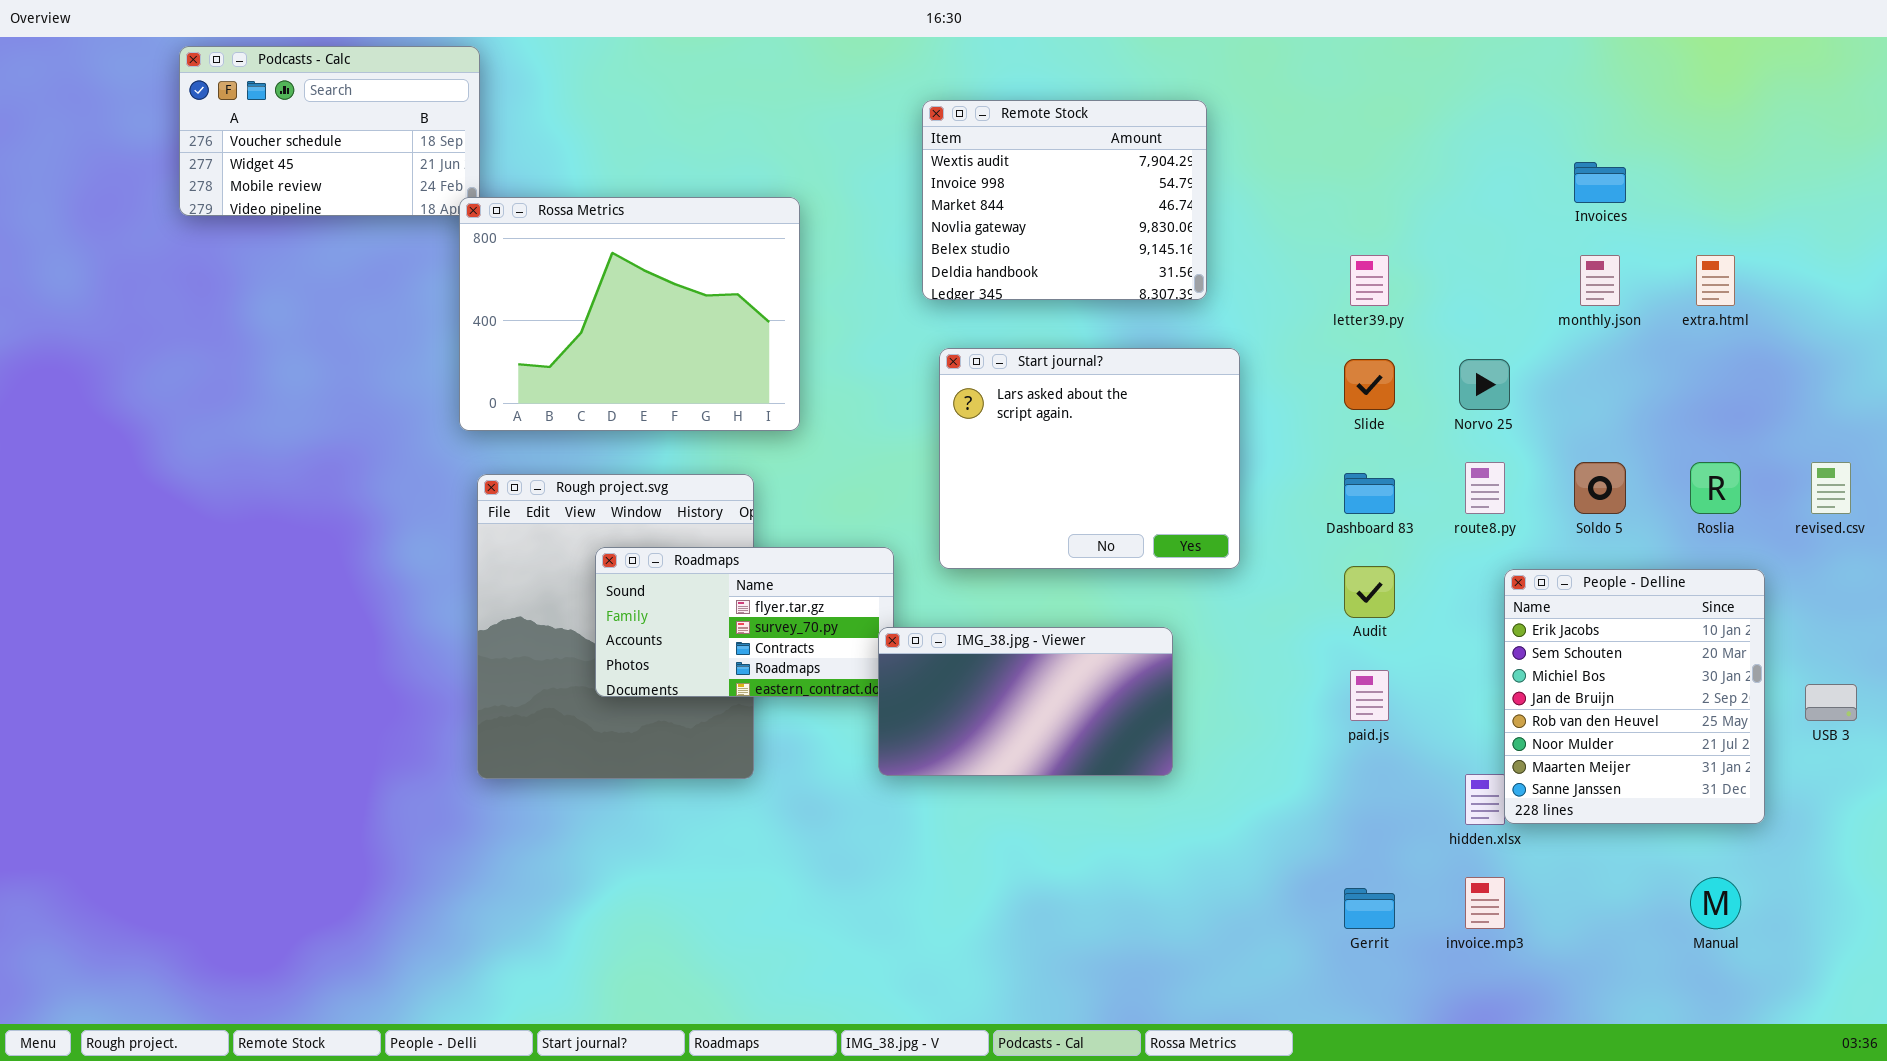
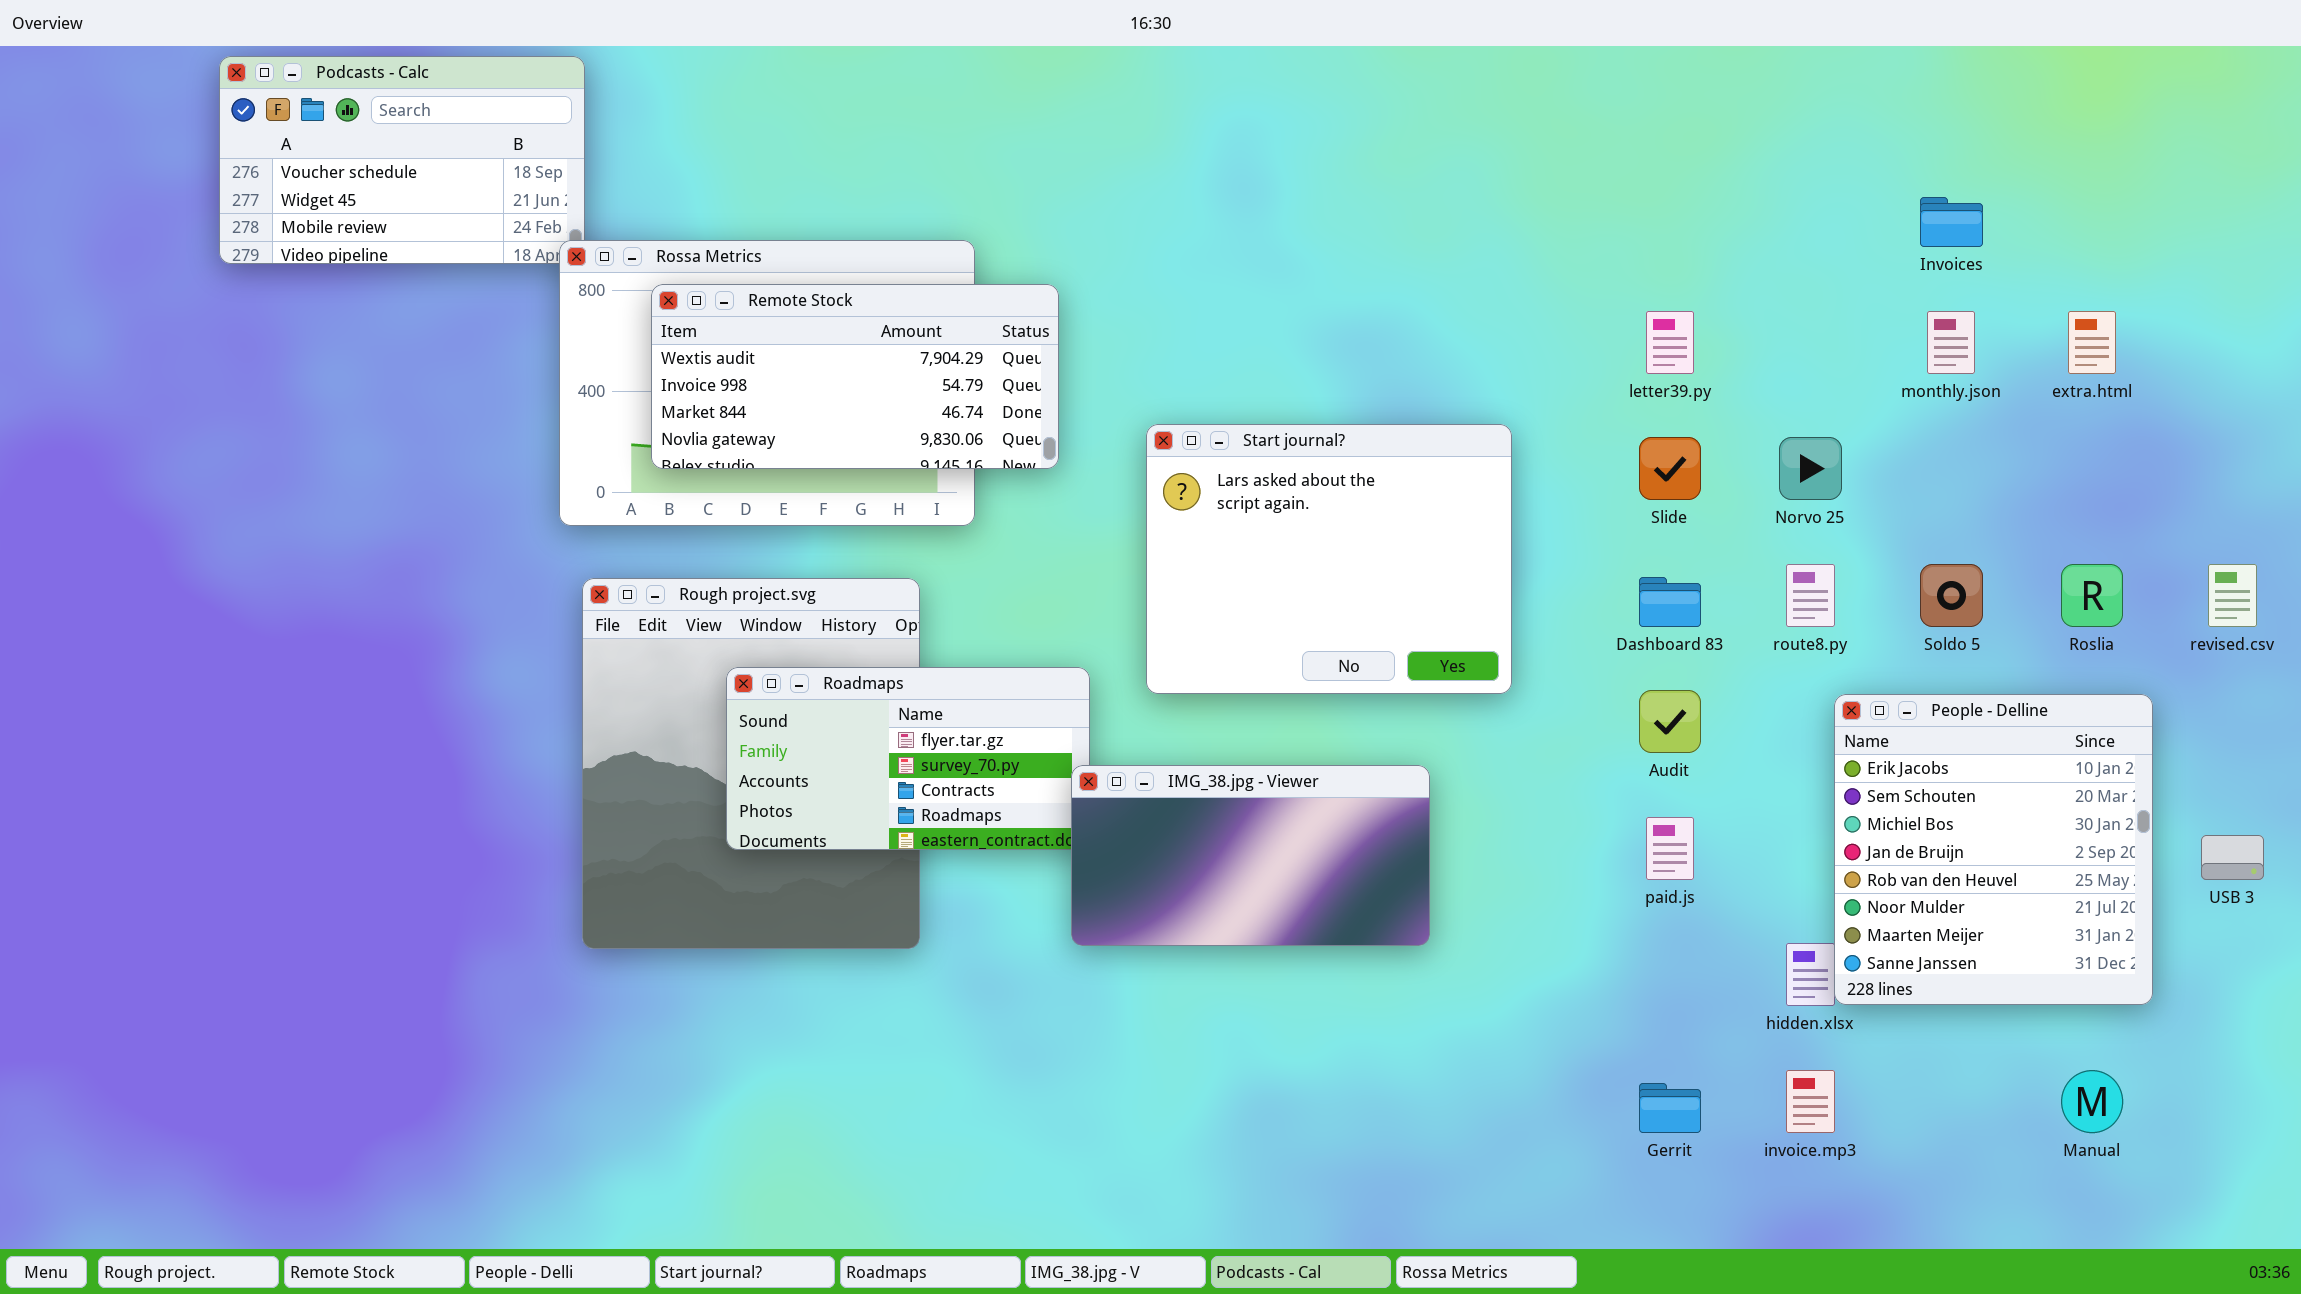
Remote Stock: [922,100,1207,300] -> [651,284,1059,469], moved, resized

